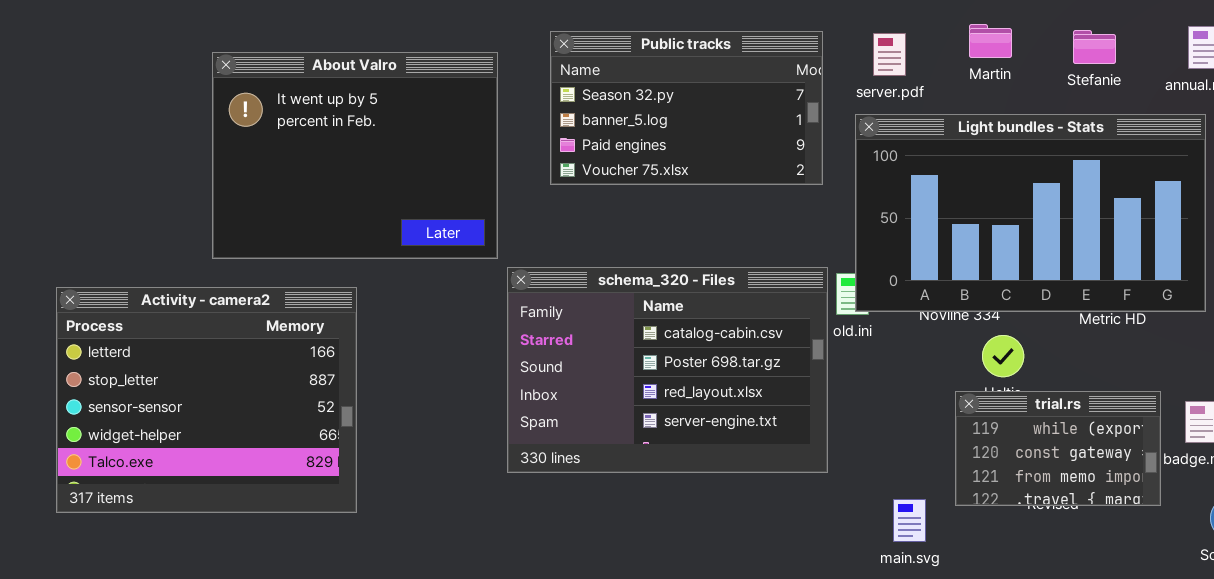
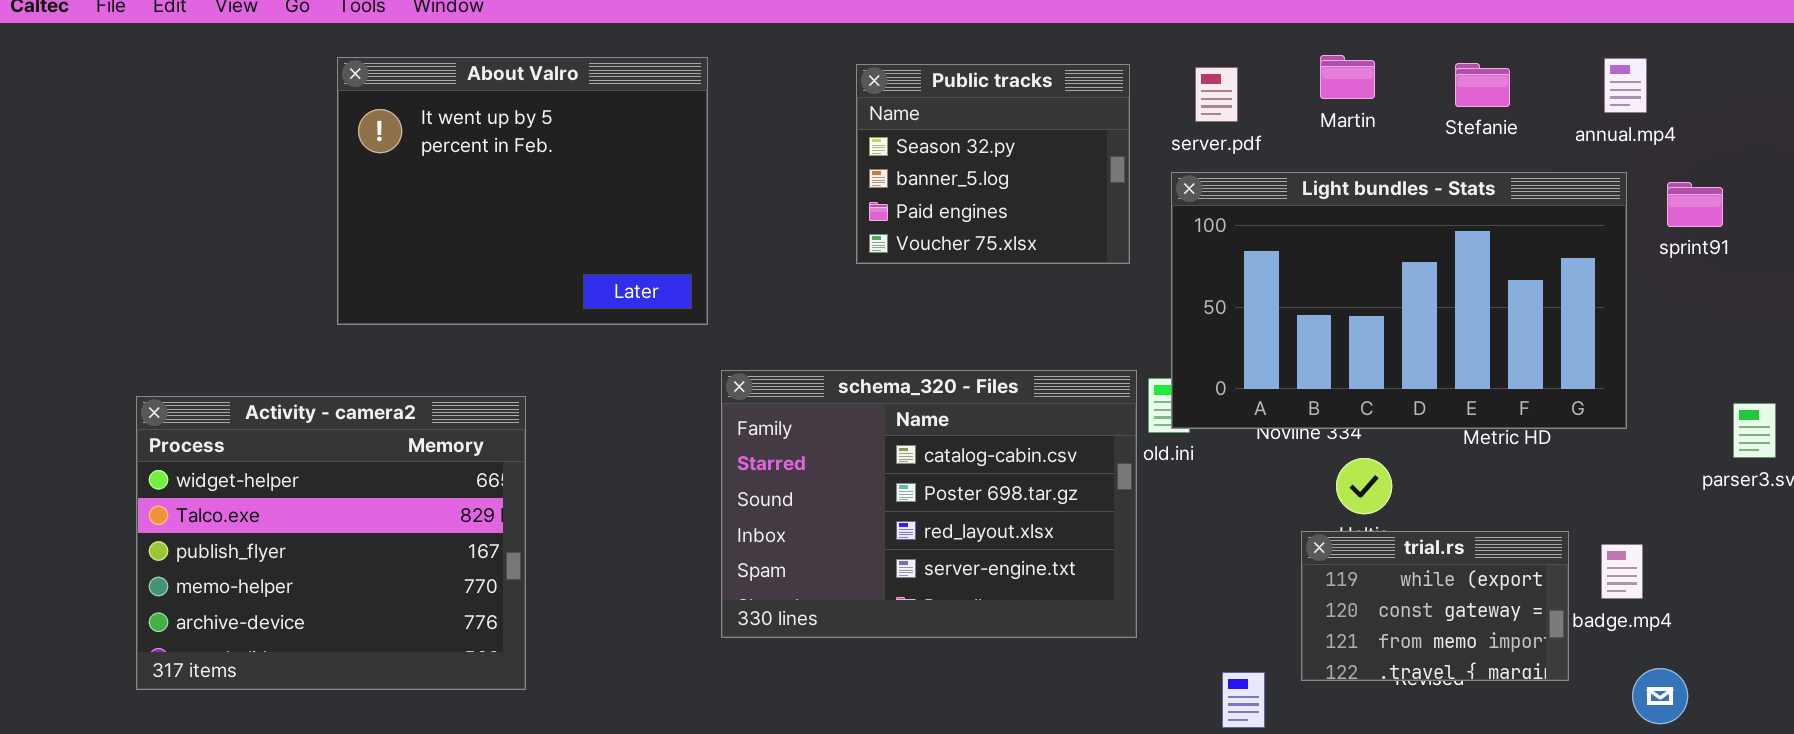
Public tracks: [550,31,823,185] -> [856,64,1130,264], resized
About Valro: [212,52,498,259] -> [337,57,708,325], moved
Activity - camera2: [56,287,357,513] -> [136,396,526,690], scrolled down 3 rows

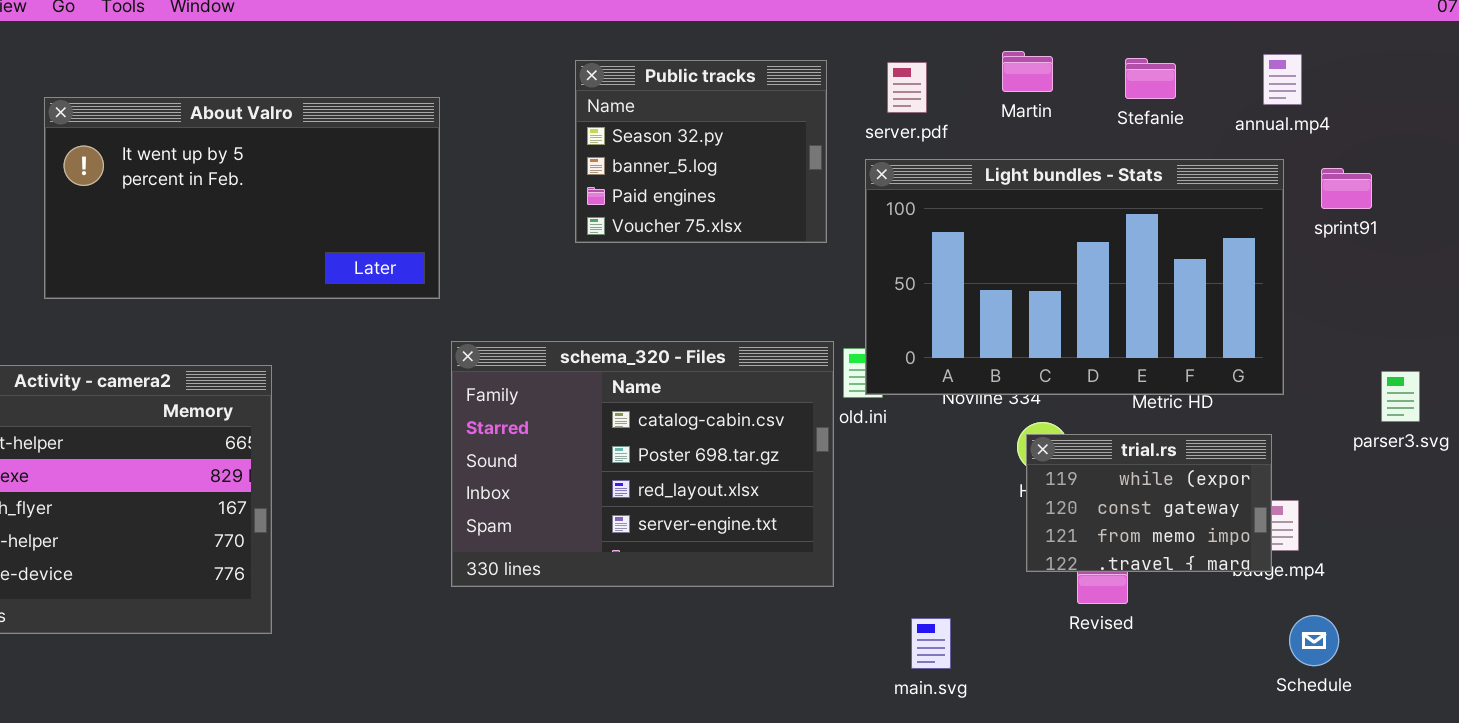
About Valro: [337,57,708,325] -> [44,97,440,299], resized
trial.rs: [1301,531,1569,681] -> [1026,434,1272,572], moved

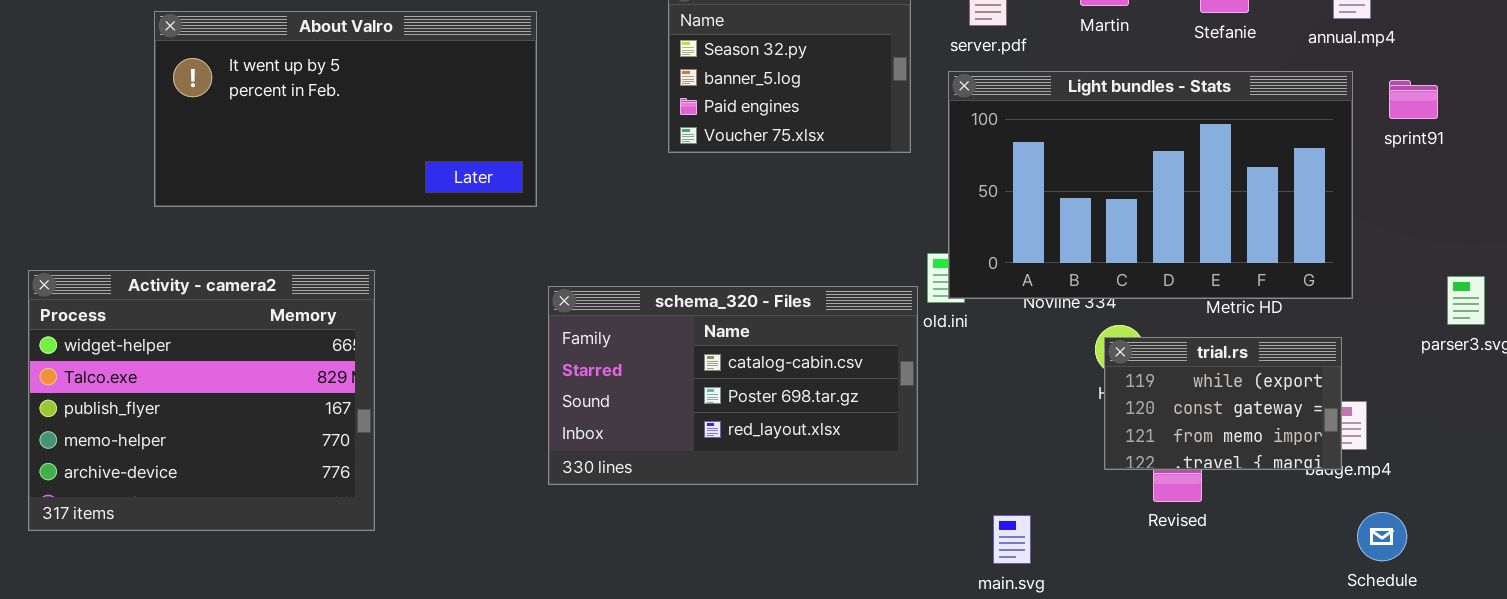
schema_320 - Files: [451,341,834,587] -> [548,286,918,485], resized

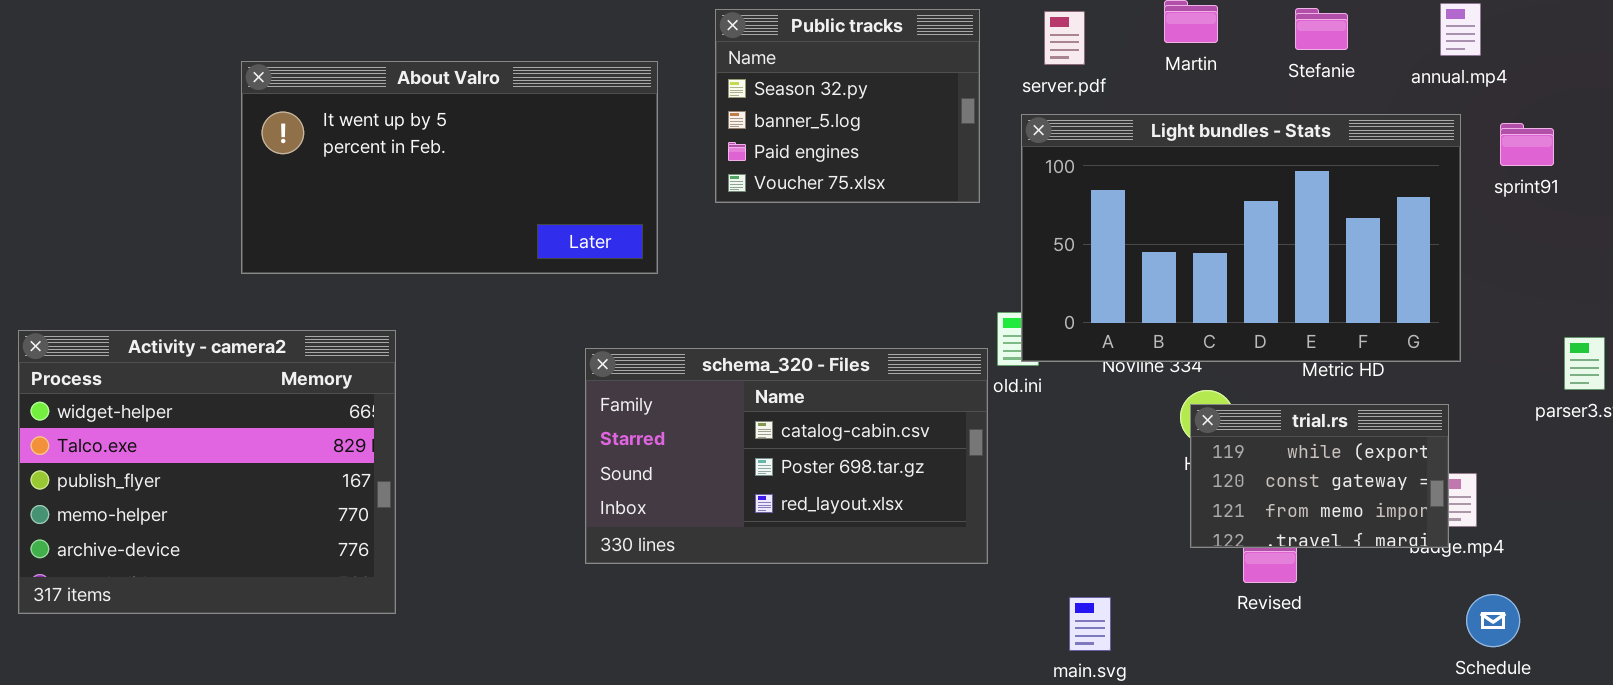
About Valro: [154,11,537,207] -> [241,61,658,274], moved

